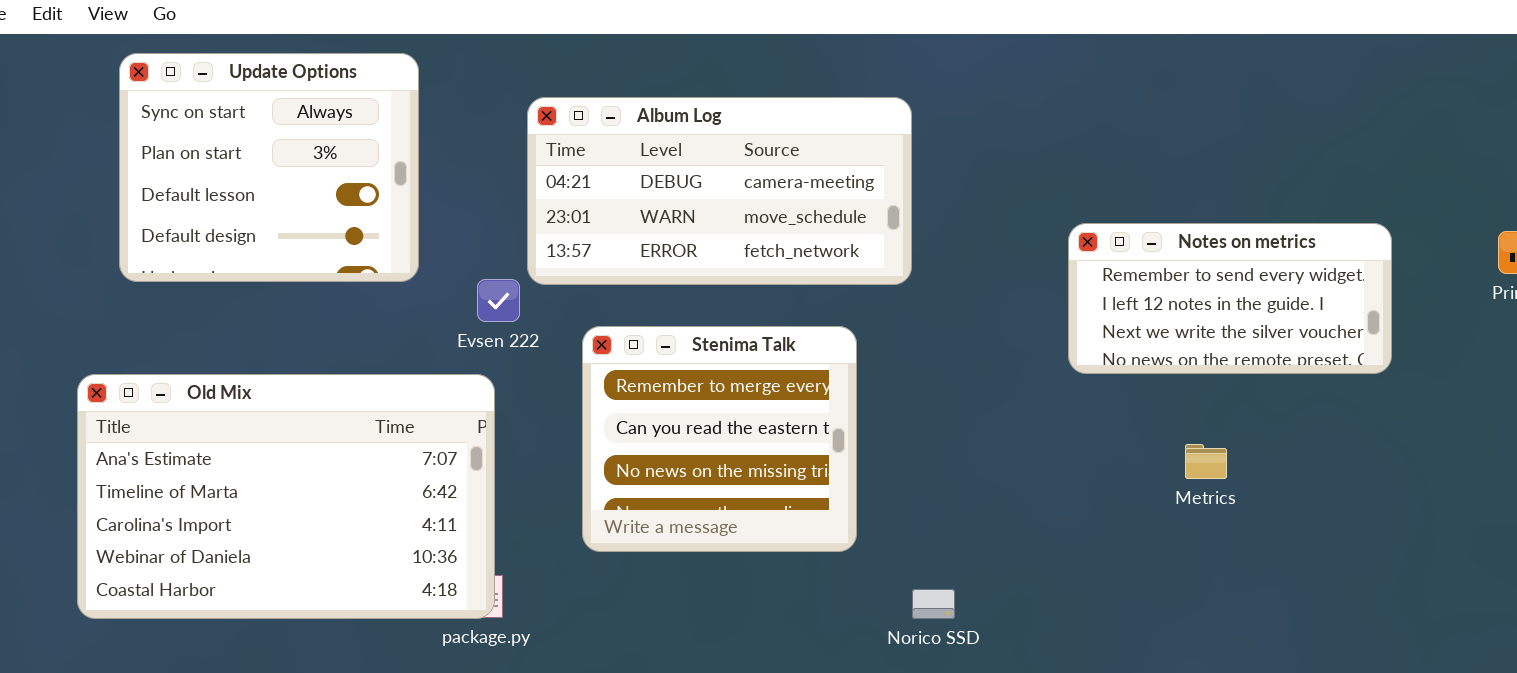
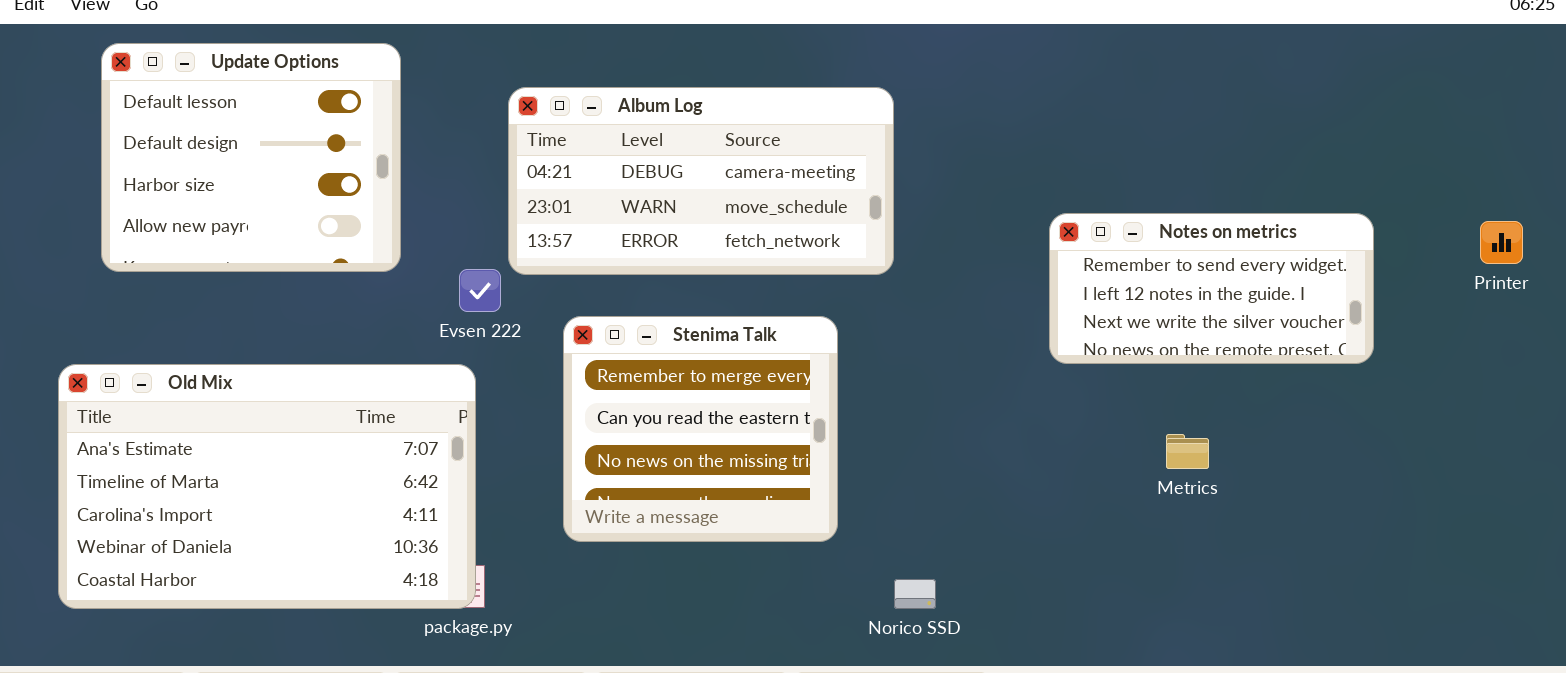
Update Options: [119,53,419,282] -> [101,43,401,272], scrolled down 2 rows

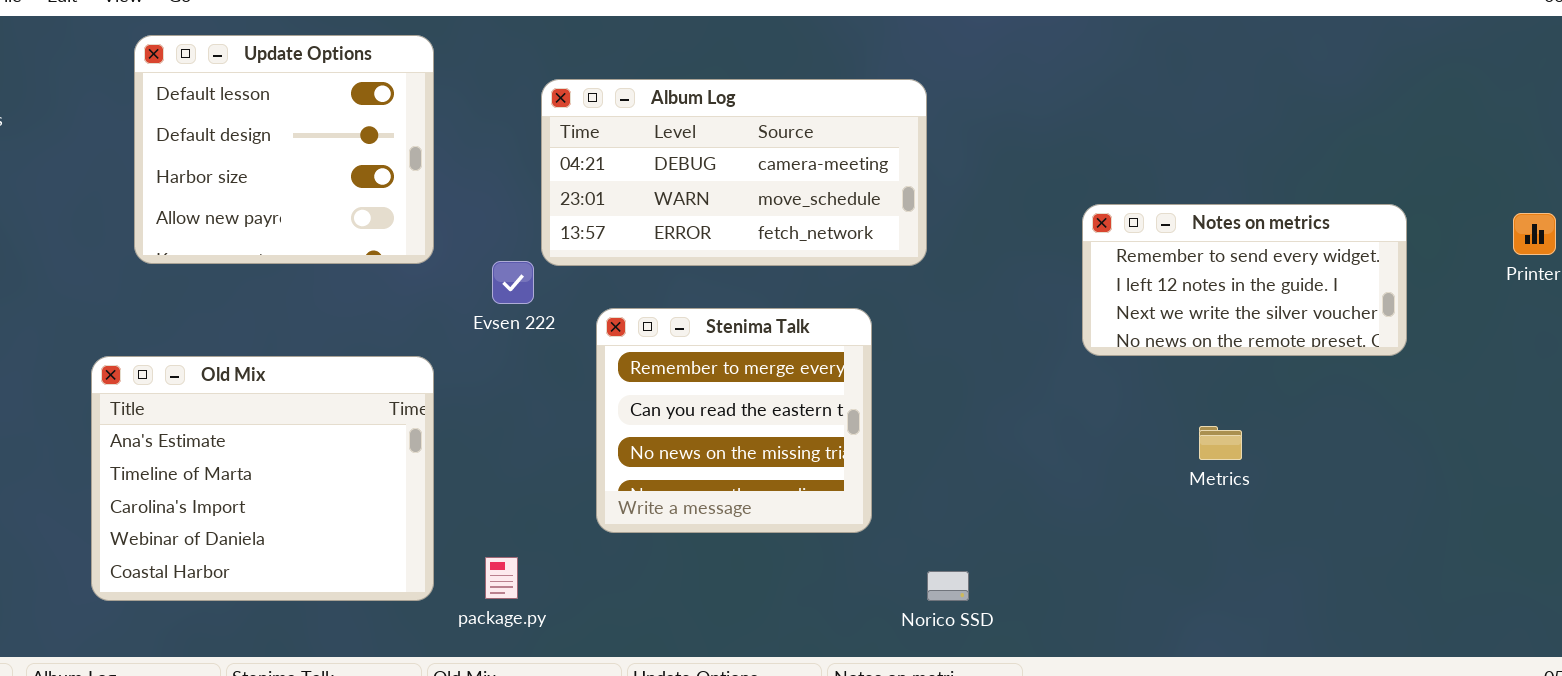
Old Mix: [58,364,476,609] -> [91,356,434,601], resized

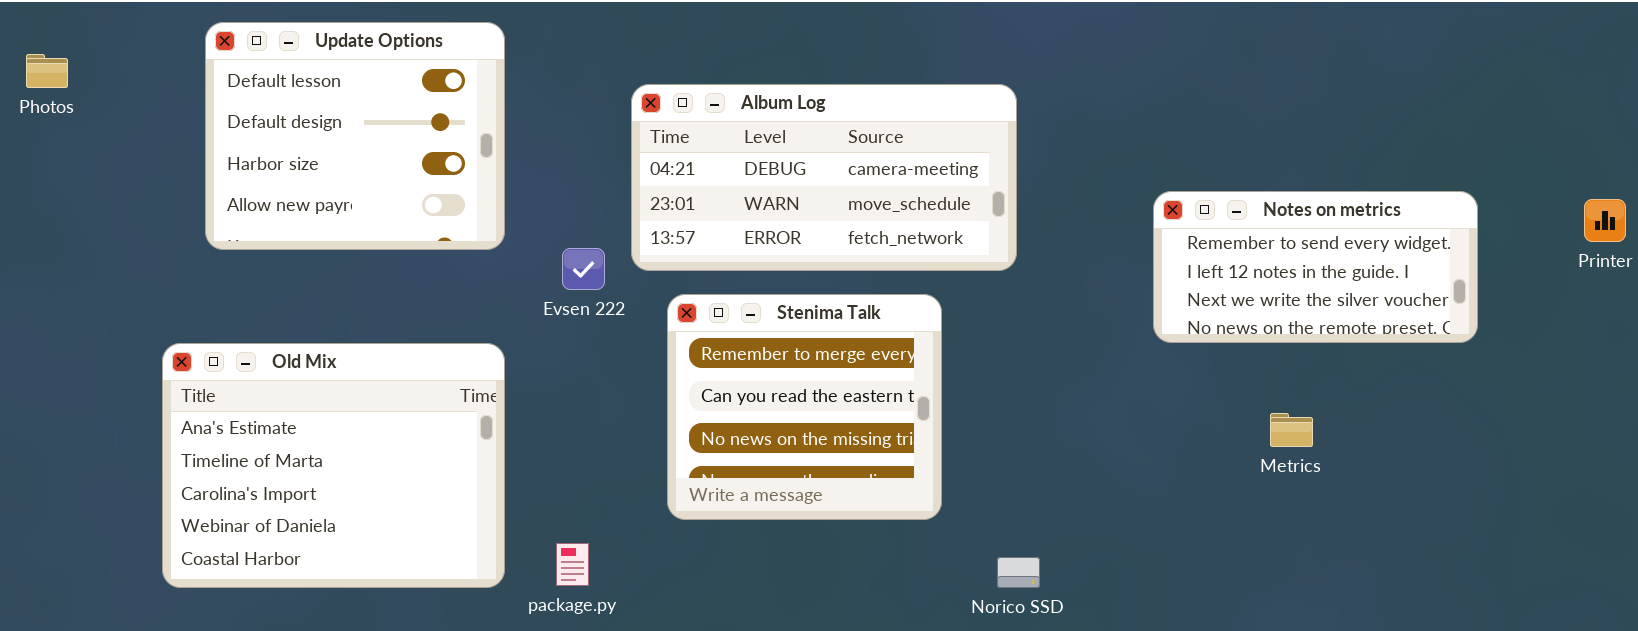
Album Log: [541,79,927,266] -> [631,84,1017,271], moved

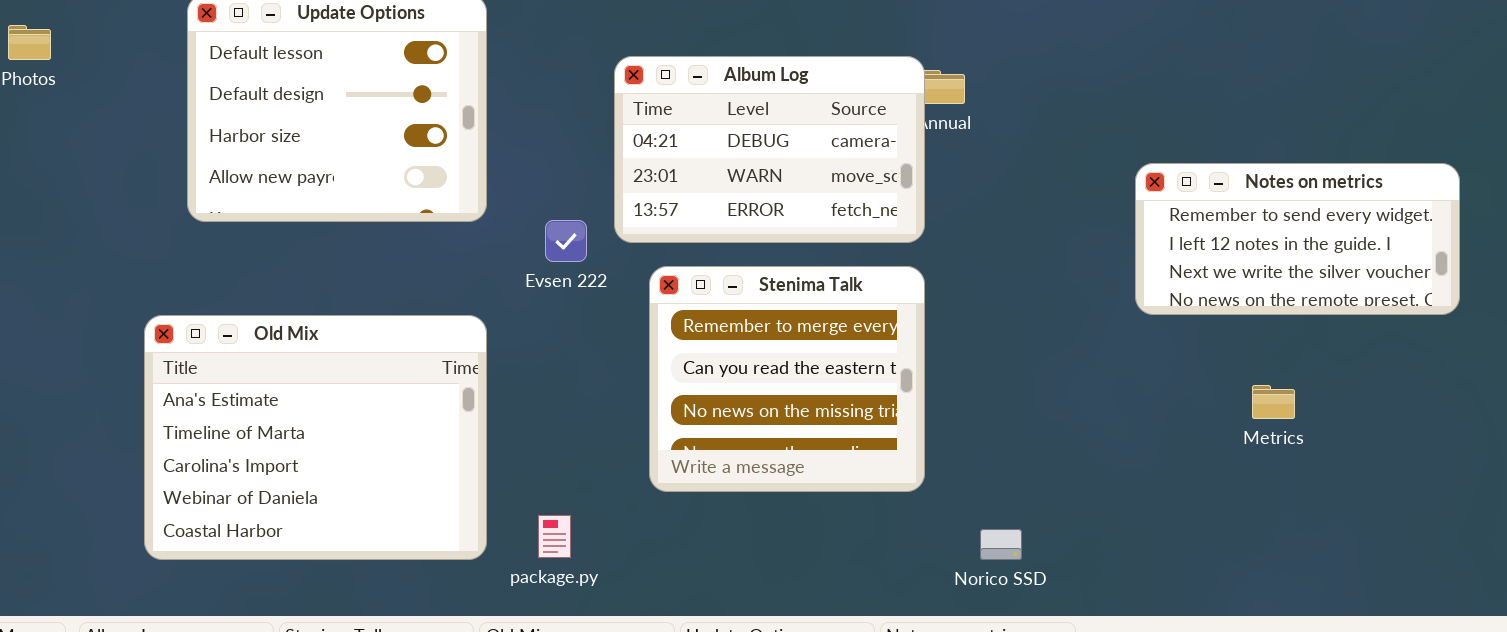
Album Log: [631,84,1017,271] -> [614,56,925,243], resized

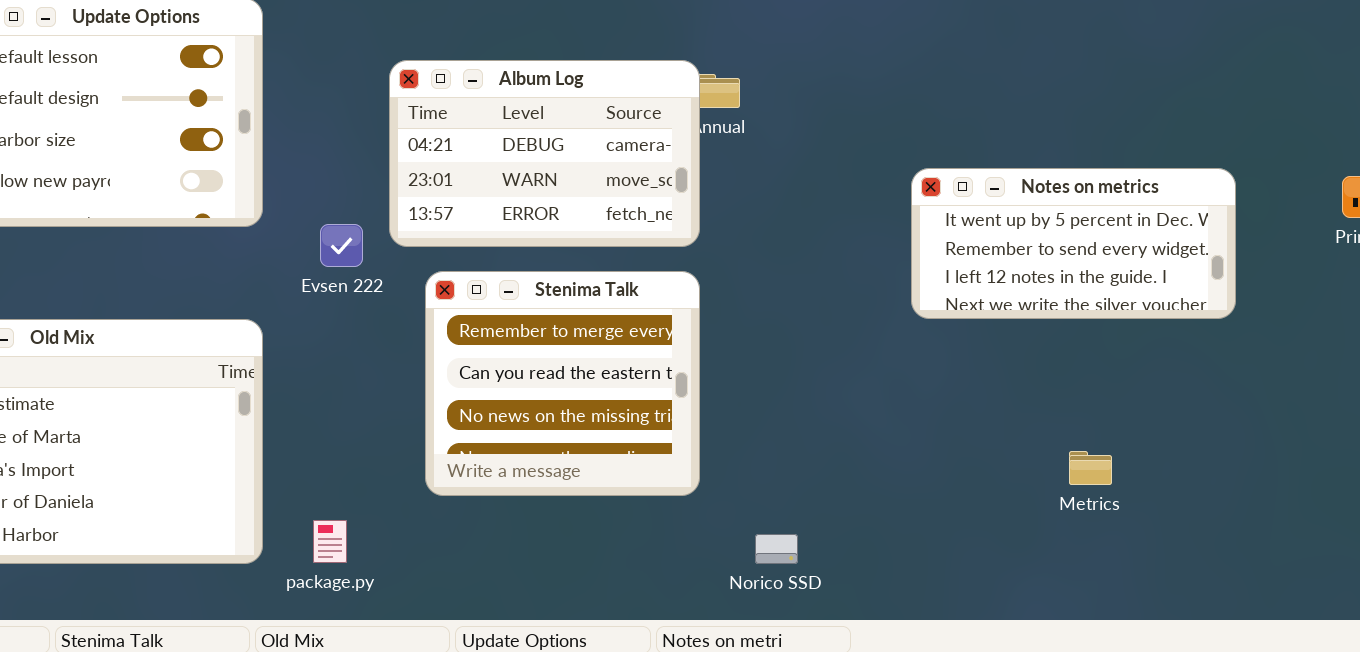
Notes on metrics: [1135,163,1460,315] -> [911,168,1236,319], scrolled up 1 row
Metrics: [1252,385,1295,419] -> [1069,451,1112,485], moved

